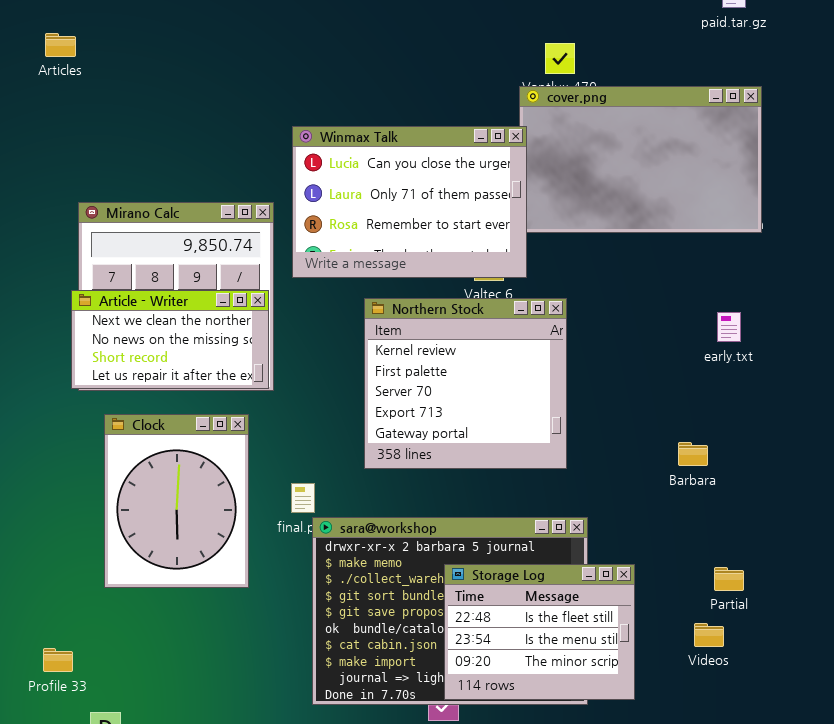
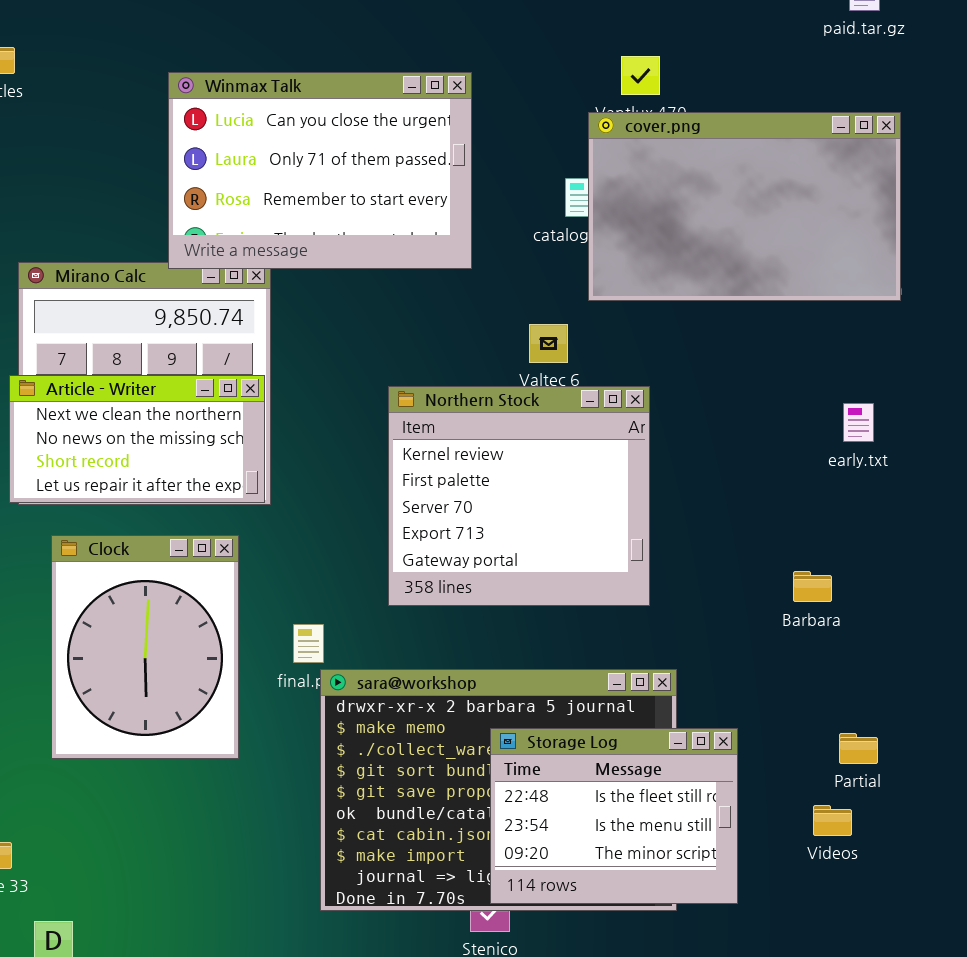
Winmax Talk: [292,126,527,278] -> [168,72,472,269], moved

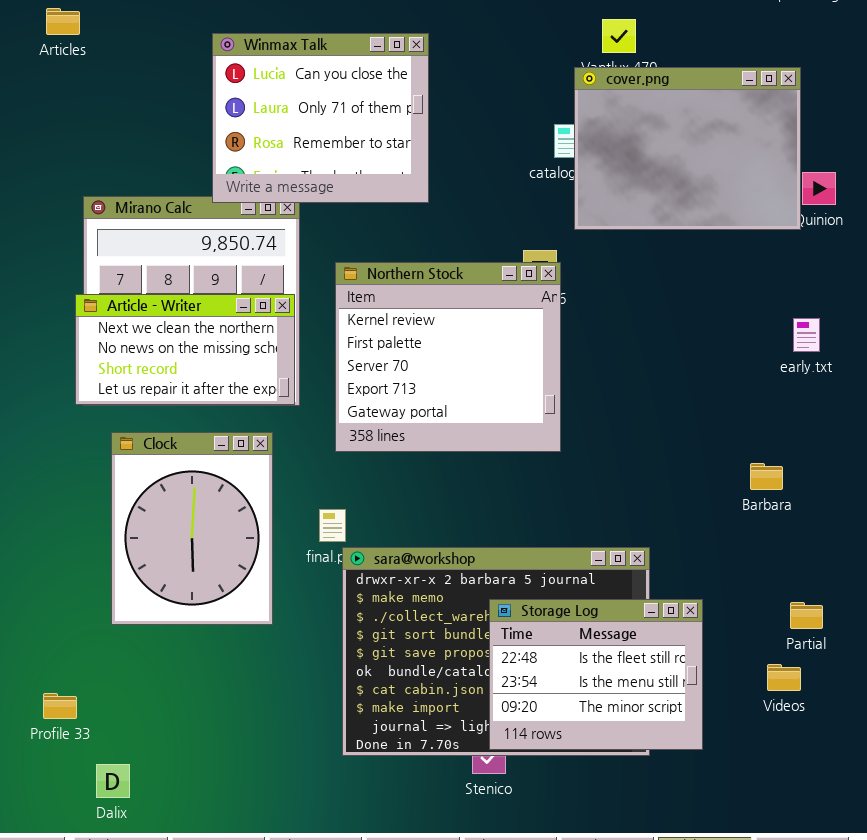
Winmax Talk: [168,72,472,269] -> [212,33,429,203], resized
cover.png: [588,112,901,301] -> [574,67,801,230], resized
Northern Stock: [388,386,650,606] -> [335,262,561,452], moved

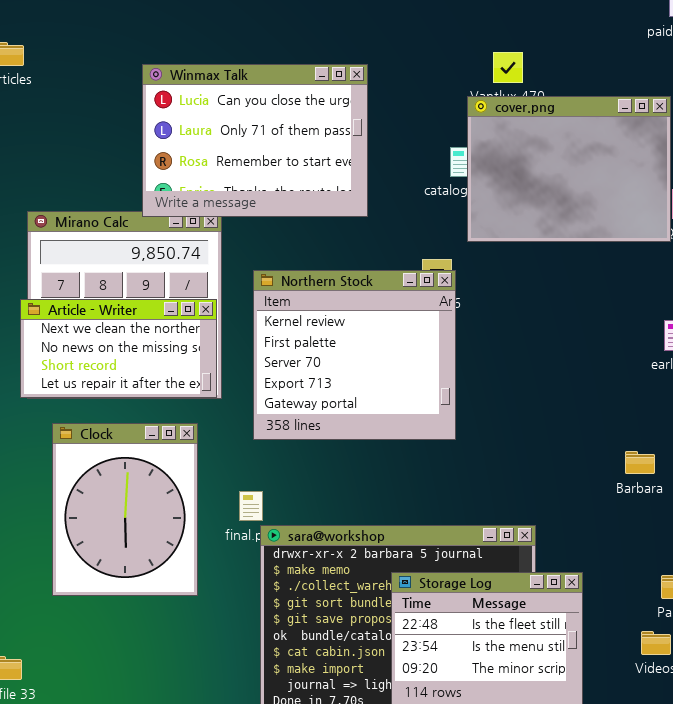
Winmax Talk: [212,33,429,203] -> [142,64,368,217], resized

